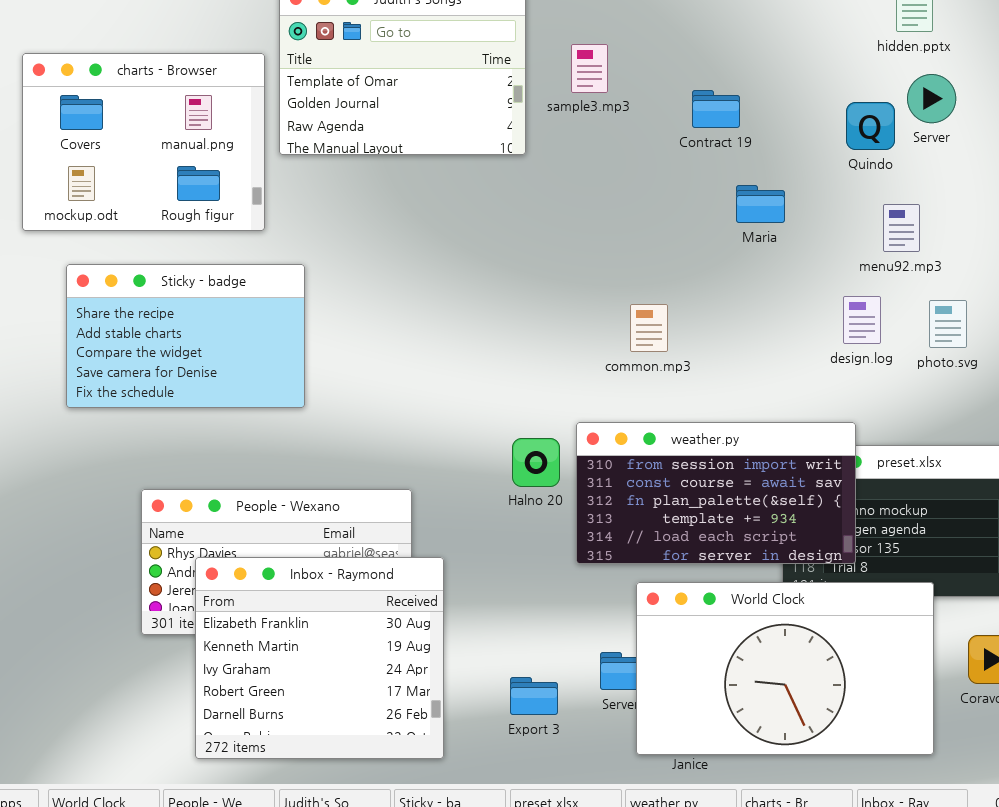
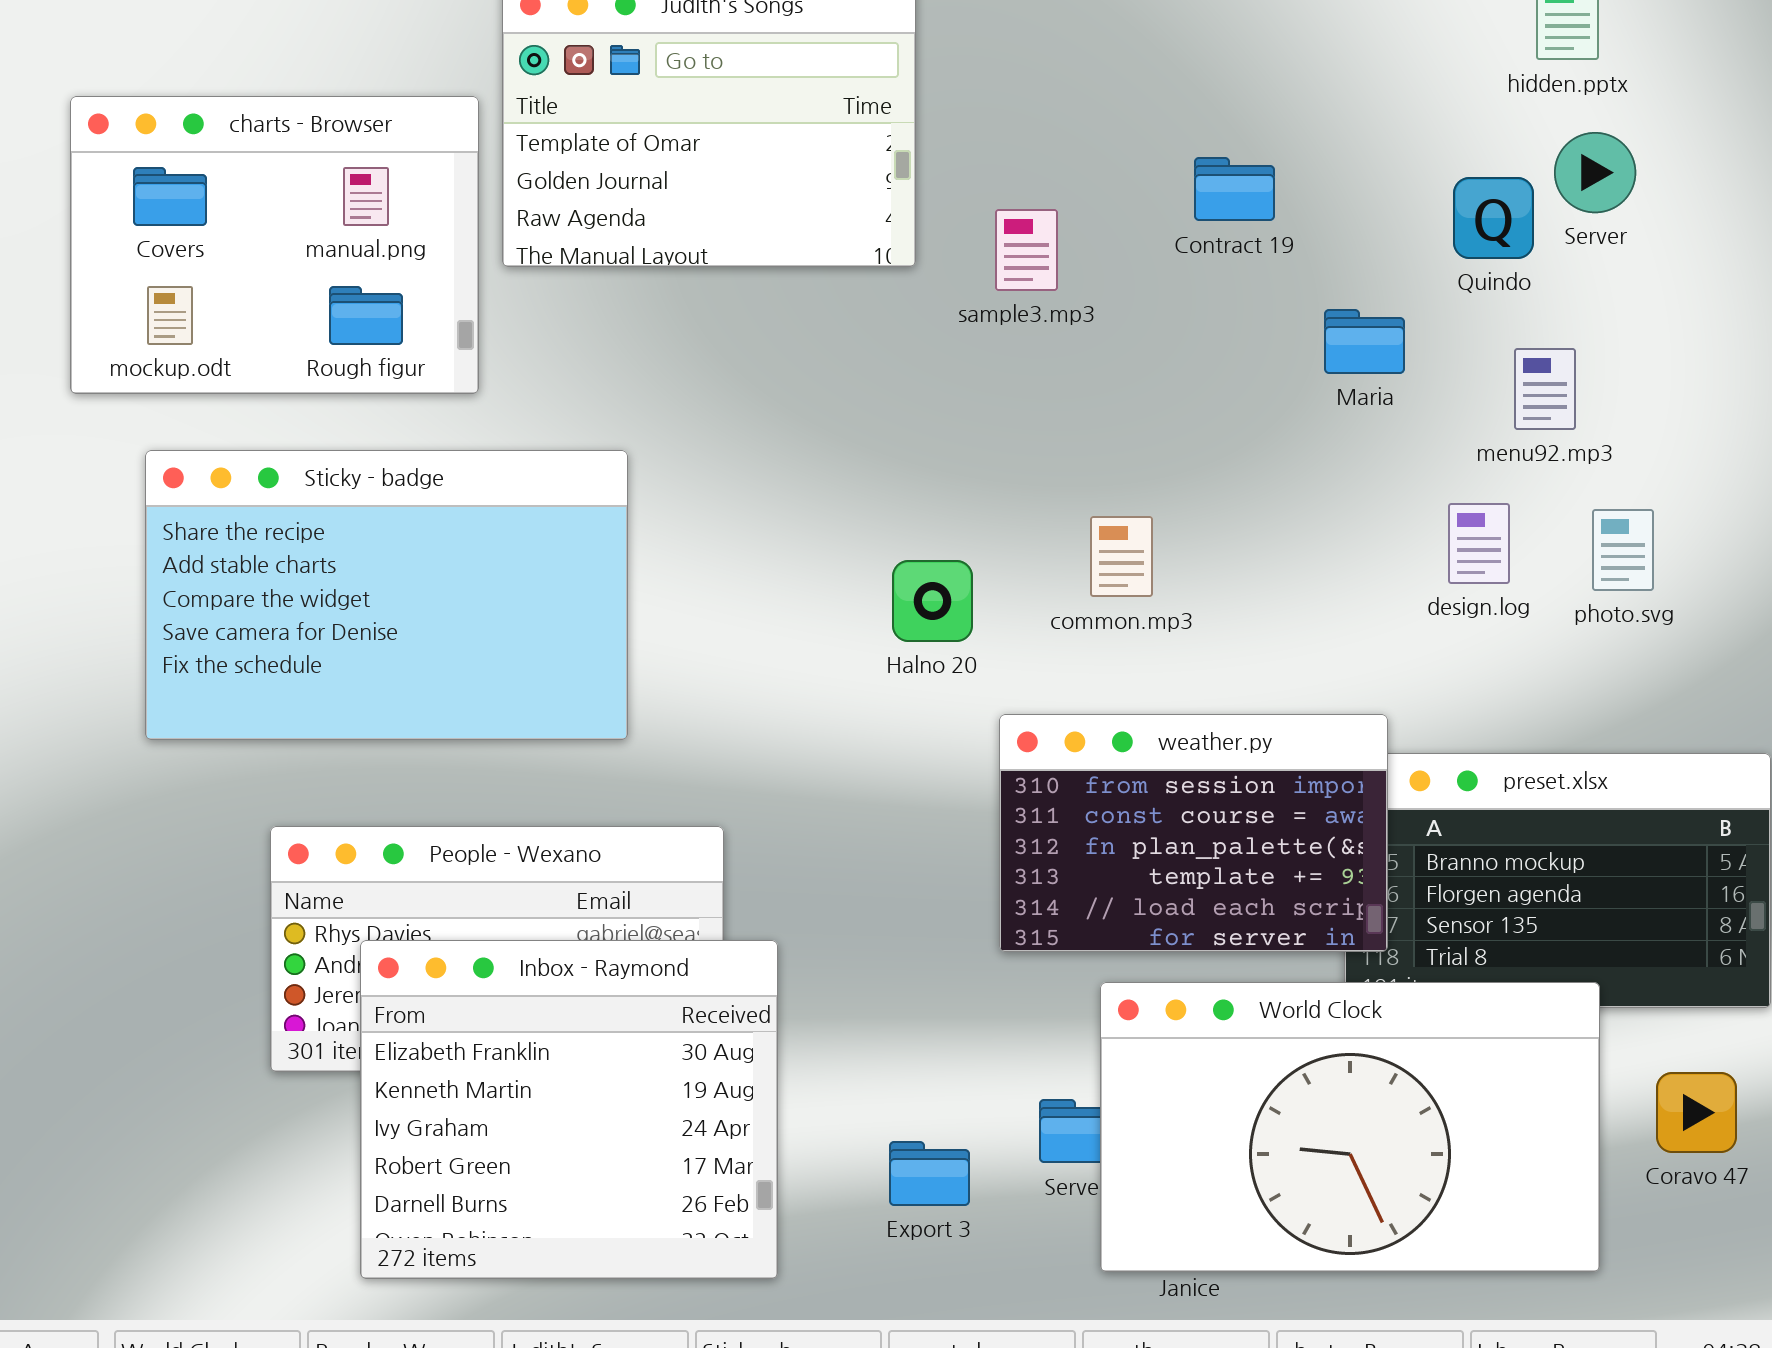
sample3.mp3: [571,44,608,93] -> [995,209,1058,291], moved
Maria: [736,185,785,223] -> [1324,309,1405,374], moved
Sticky - badge: [66,264,305,408] -> [145,450,628,740], resized
weather.py: [576,422,856,564] -> [999,714,1388,952], resized
Halno 20: [512,438,560,487] -> [892,560,973,642], moved

